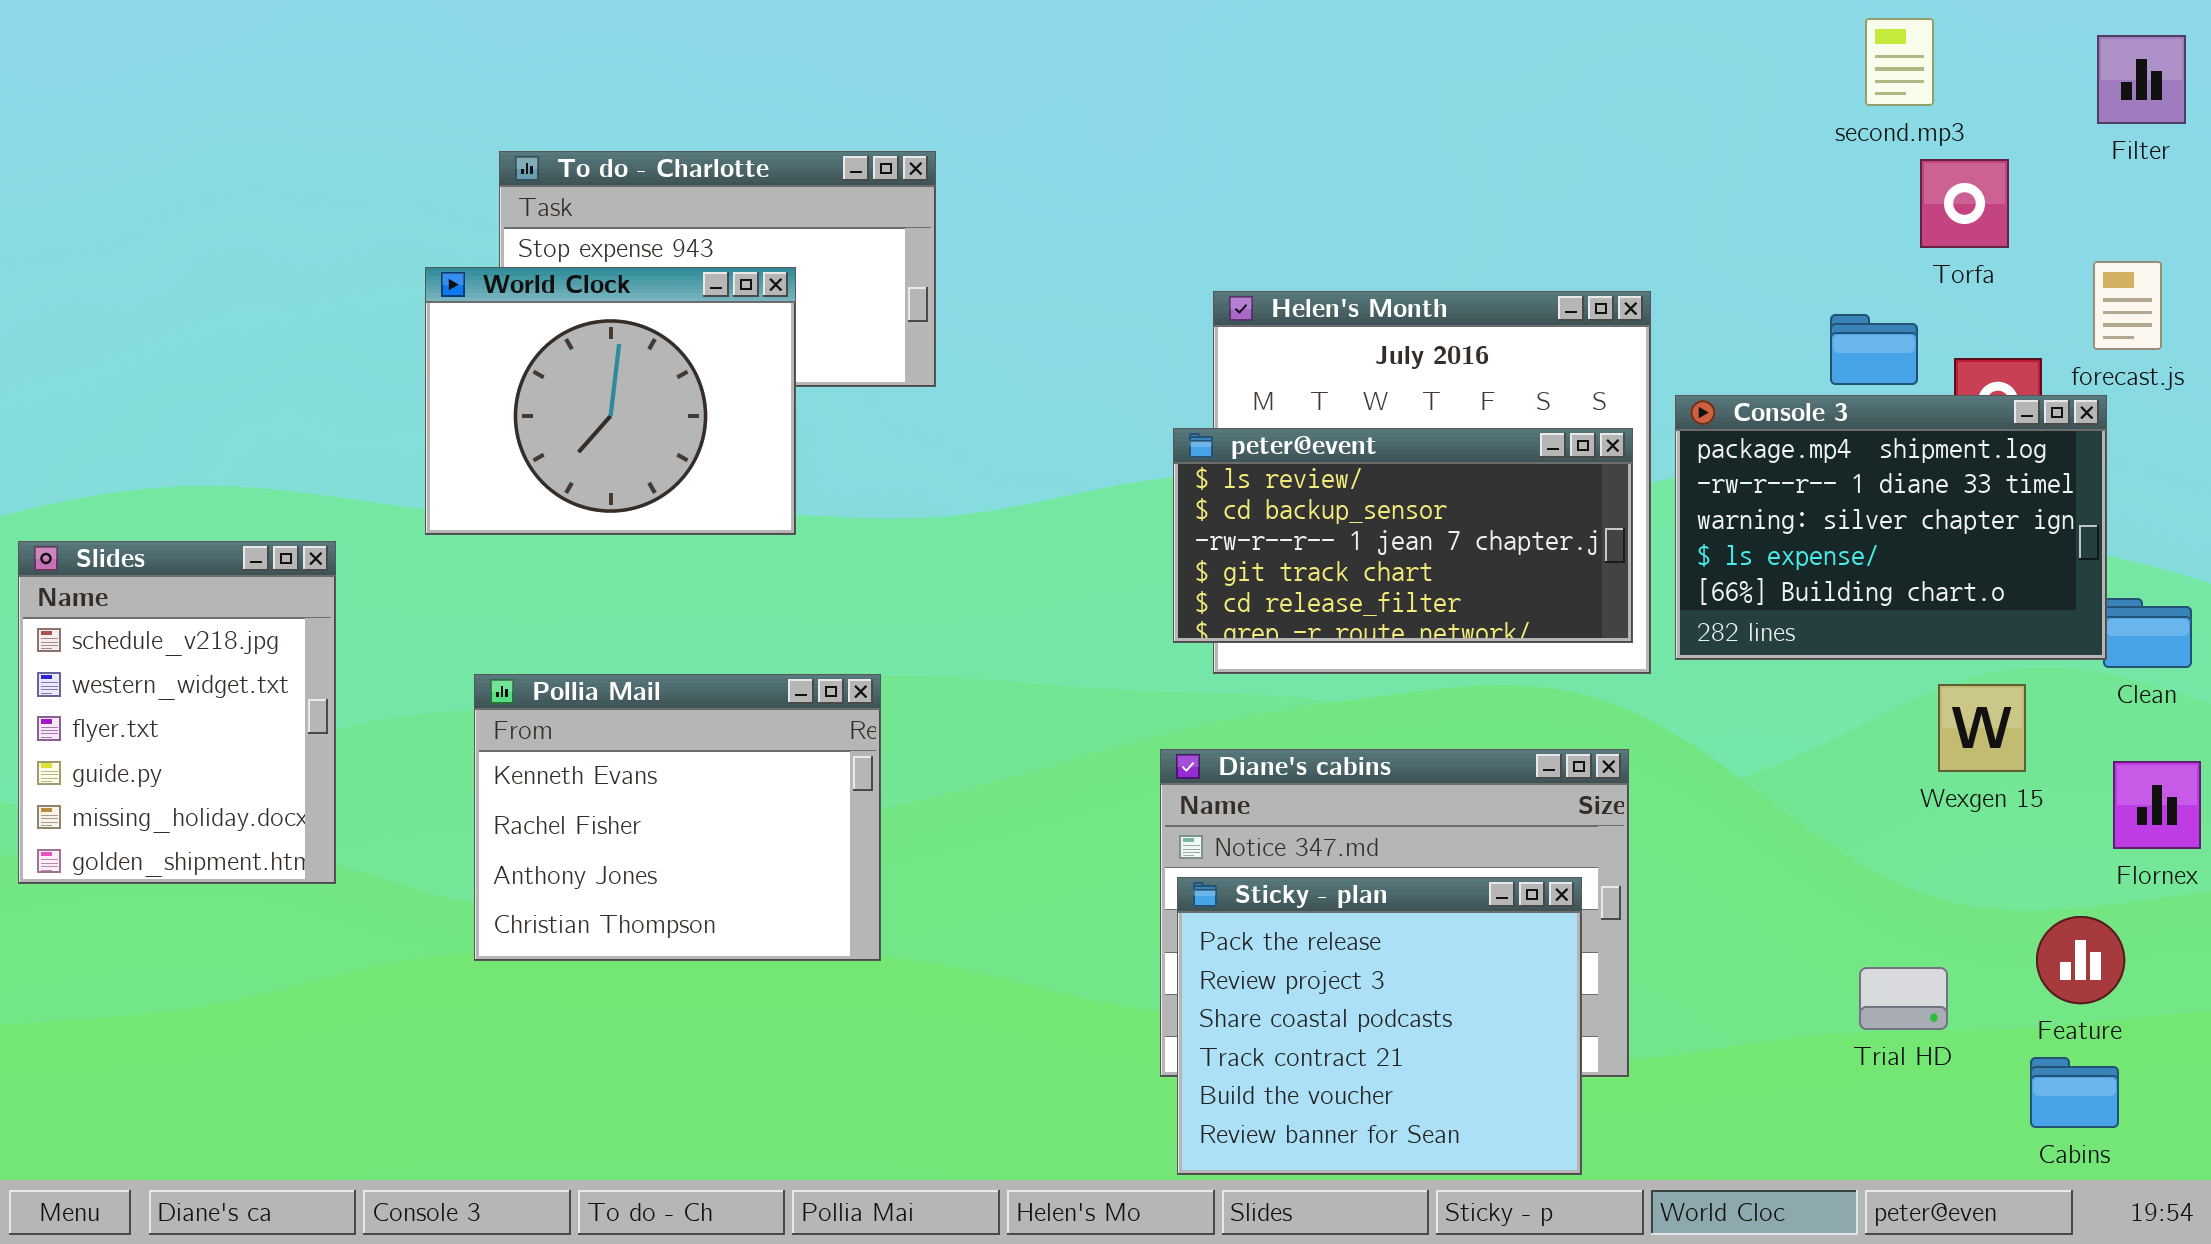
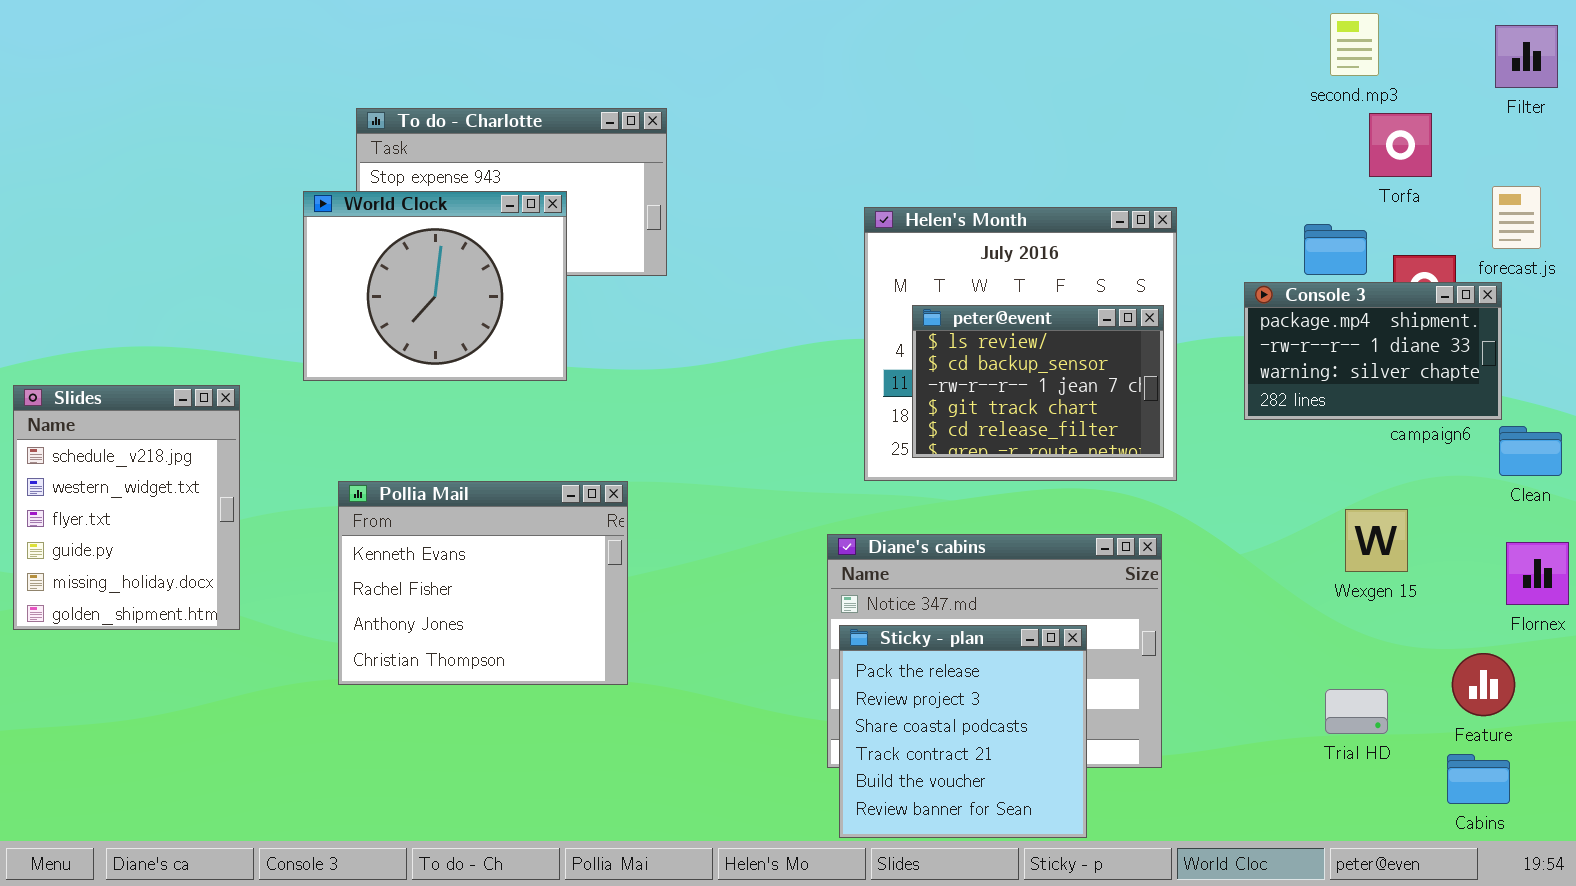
Console 3: [1675,395,2107,660] -> [1244,282,1502,420], resized
peter@event: [1173,428,1633,643] -> [912,305,1164,458], resized
Wexgen 15: [1938,684,2026,772] -> [1345,509,1408,572], moved
Sticky - plan: [1177,877,1582,1175] -> [839,625,1087,838], resized

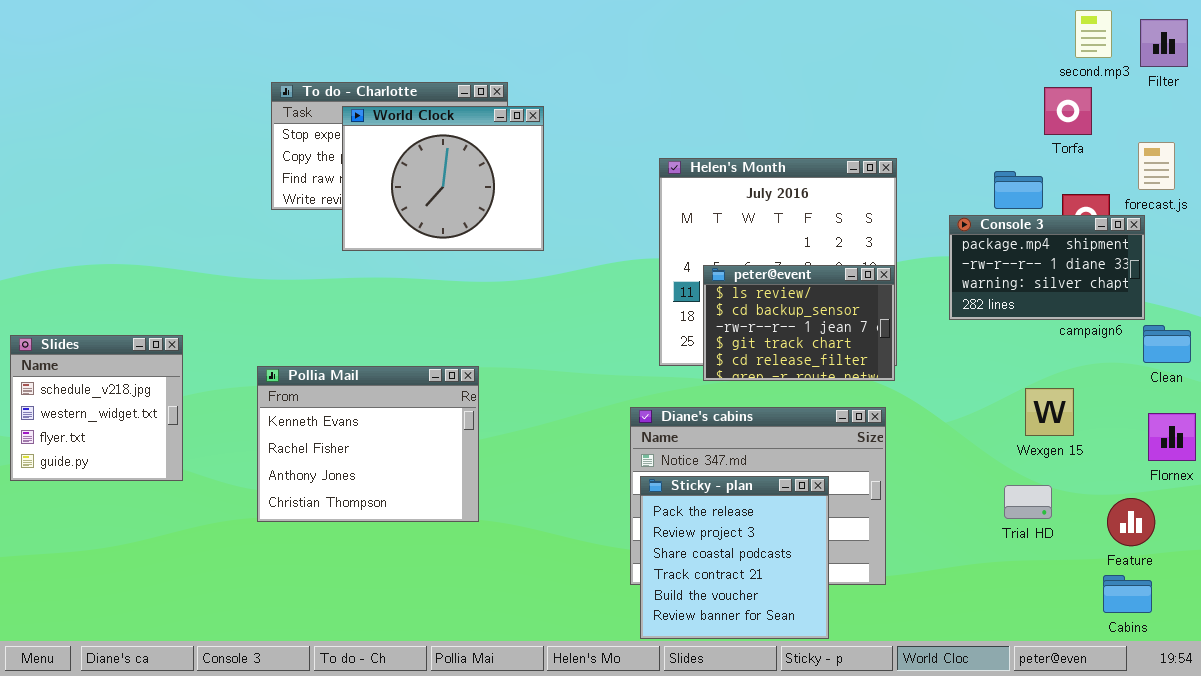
second.mp3: [1330,13,1379,76] -> [1075,10,1112,58], moved
World Clock: [303,191,567,381] -> [342,106,544,251], moved
peter@event: [912,305,1164,458] -> [703,265,895,381], moved
Slides: [13,385,240,630] -> [10,335,183,481], resized
Trial HD: [1325,689,1388,734] -> [1004,485,1052,519], moved

